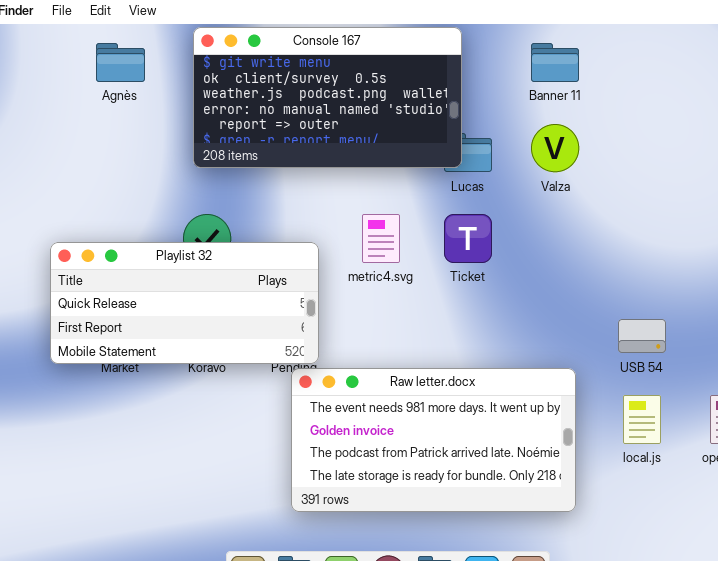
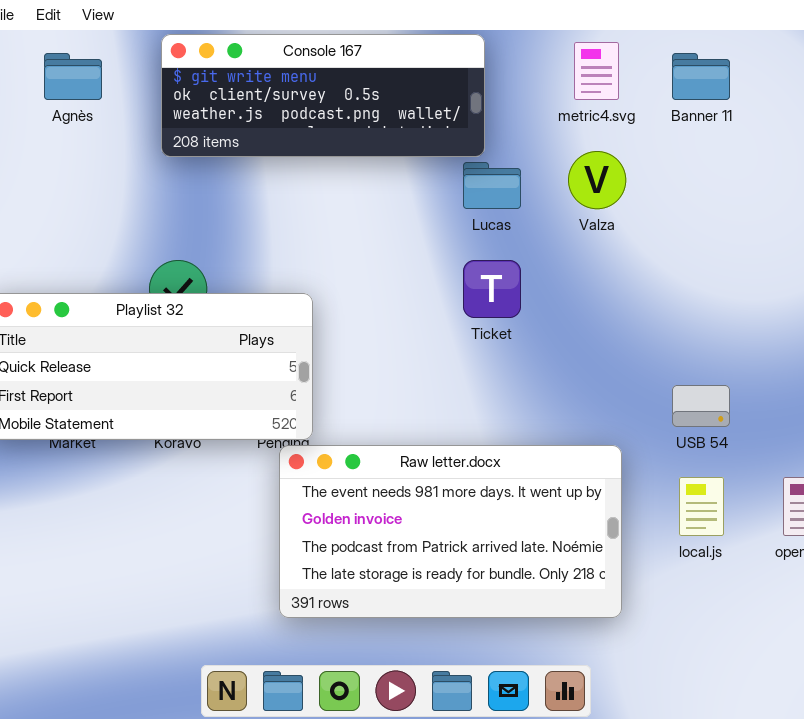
Console 167: [193,27,462,168] -> [161,34,485,157], resized
Banner 11: [531,43,579,82] -> [672,53,730,100], moved
metric4.svg: [362,214,400,263] -> [574,42,619,100], moved

